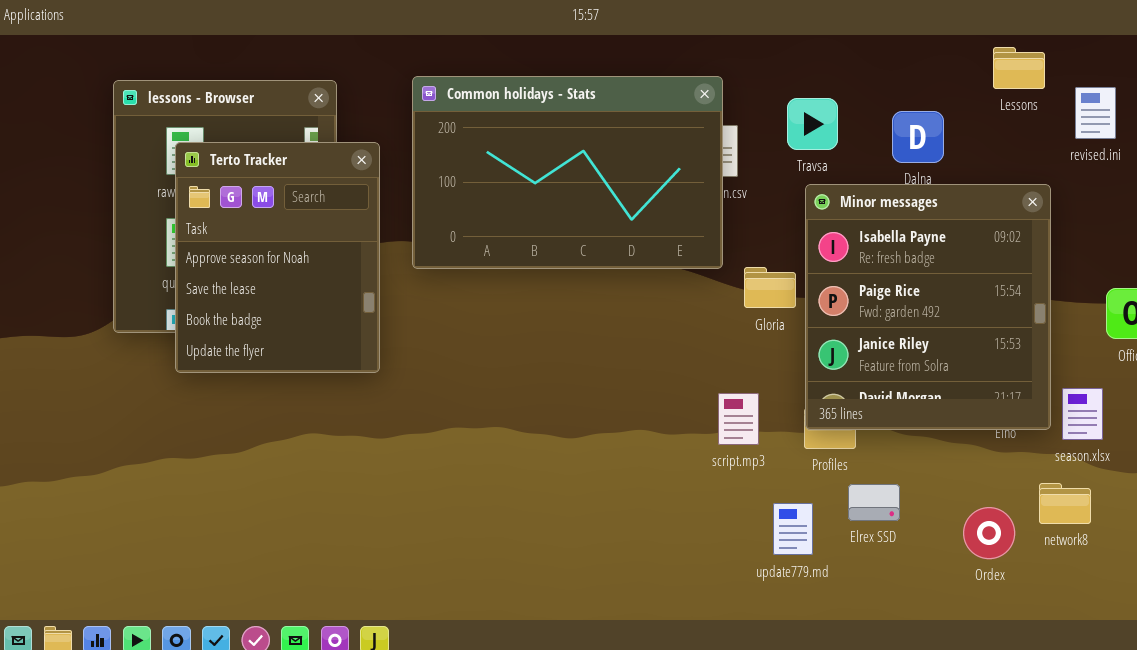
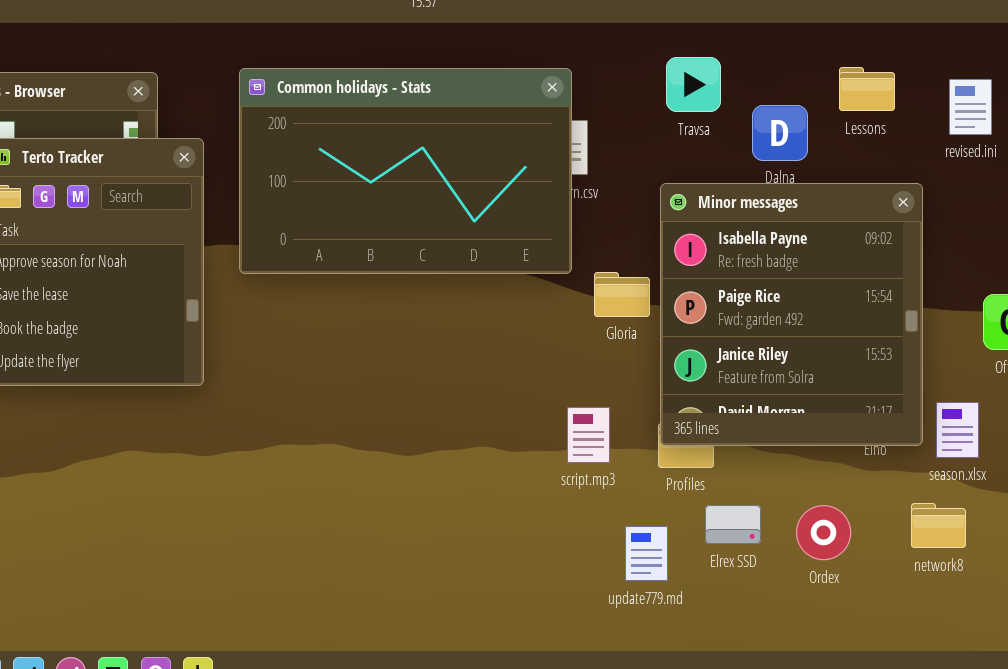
Lessons: [993,47,1045,89] -> [839,67,895,111], moved
Travsa: [787,98,838,150] -> [666,57,721,112], moved
Ordex: [963,507,1015,559] -> [796,505,851,560], moved

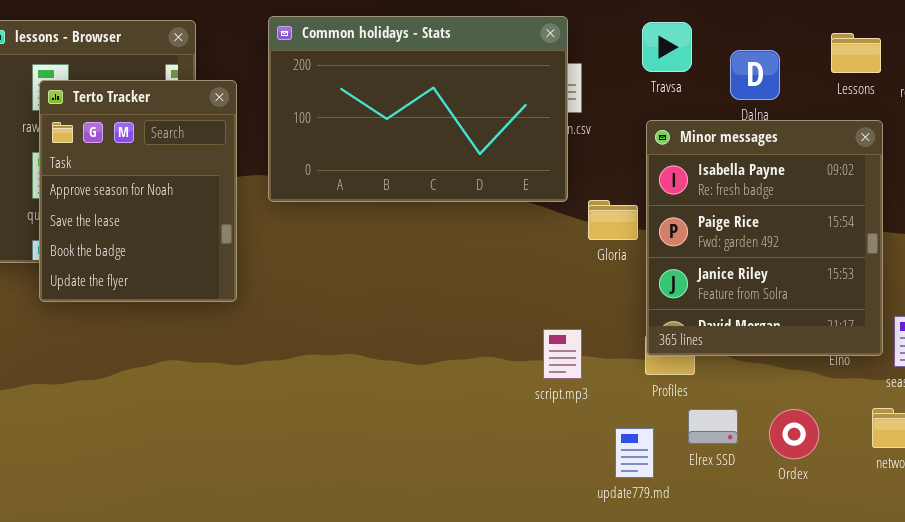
Travsa: [666,57,721,112] -> [642,22,692,72], moved
Lessons: [839,67,895,111] -> [831,33,881,73], moved
script.mp3: [567,407,610,463] -> [543,329,582,379], moved

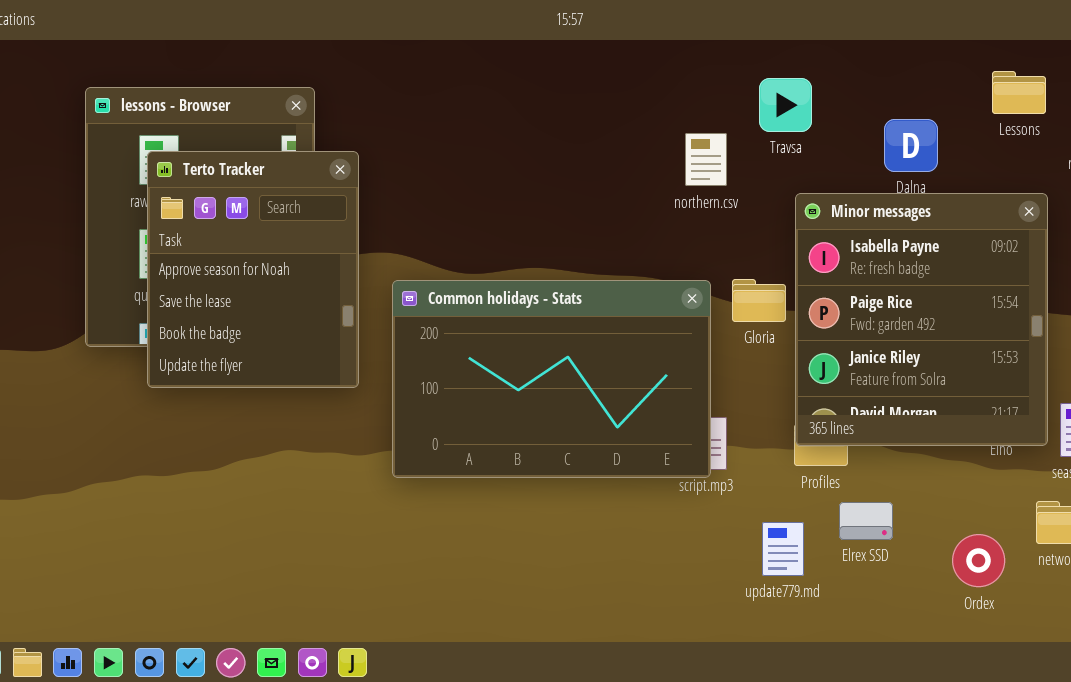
Common holidays - Stats: [268,16,568,202] -> [392,280,711,478], moved
Travsa: [642,22,692,72] -> [759,78,812,132], moved
Lessons: [831,33,881,73] -> [992,71,1046,114], moved
Ordex: [769,409,819,459] -> [952,534,1005,587], moved

